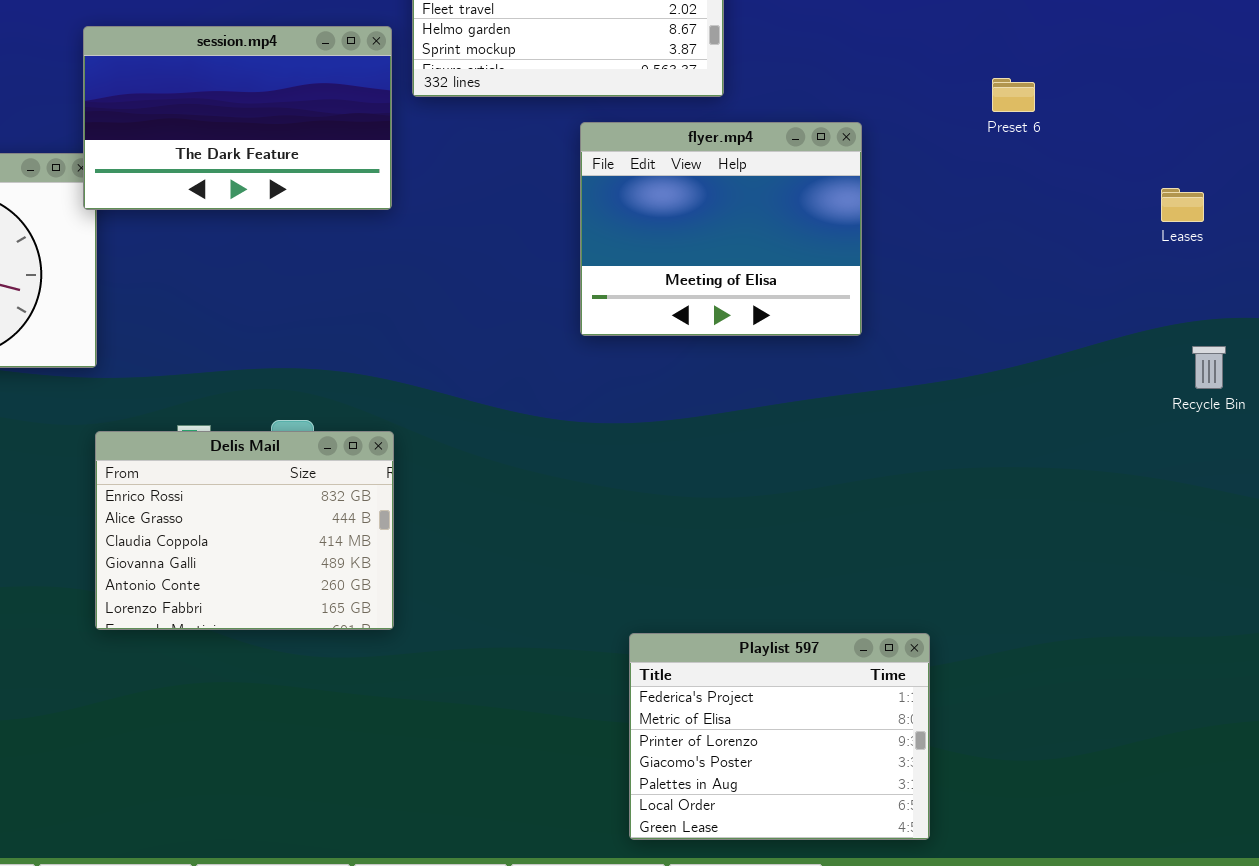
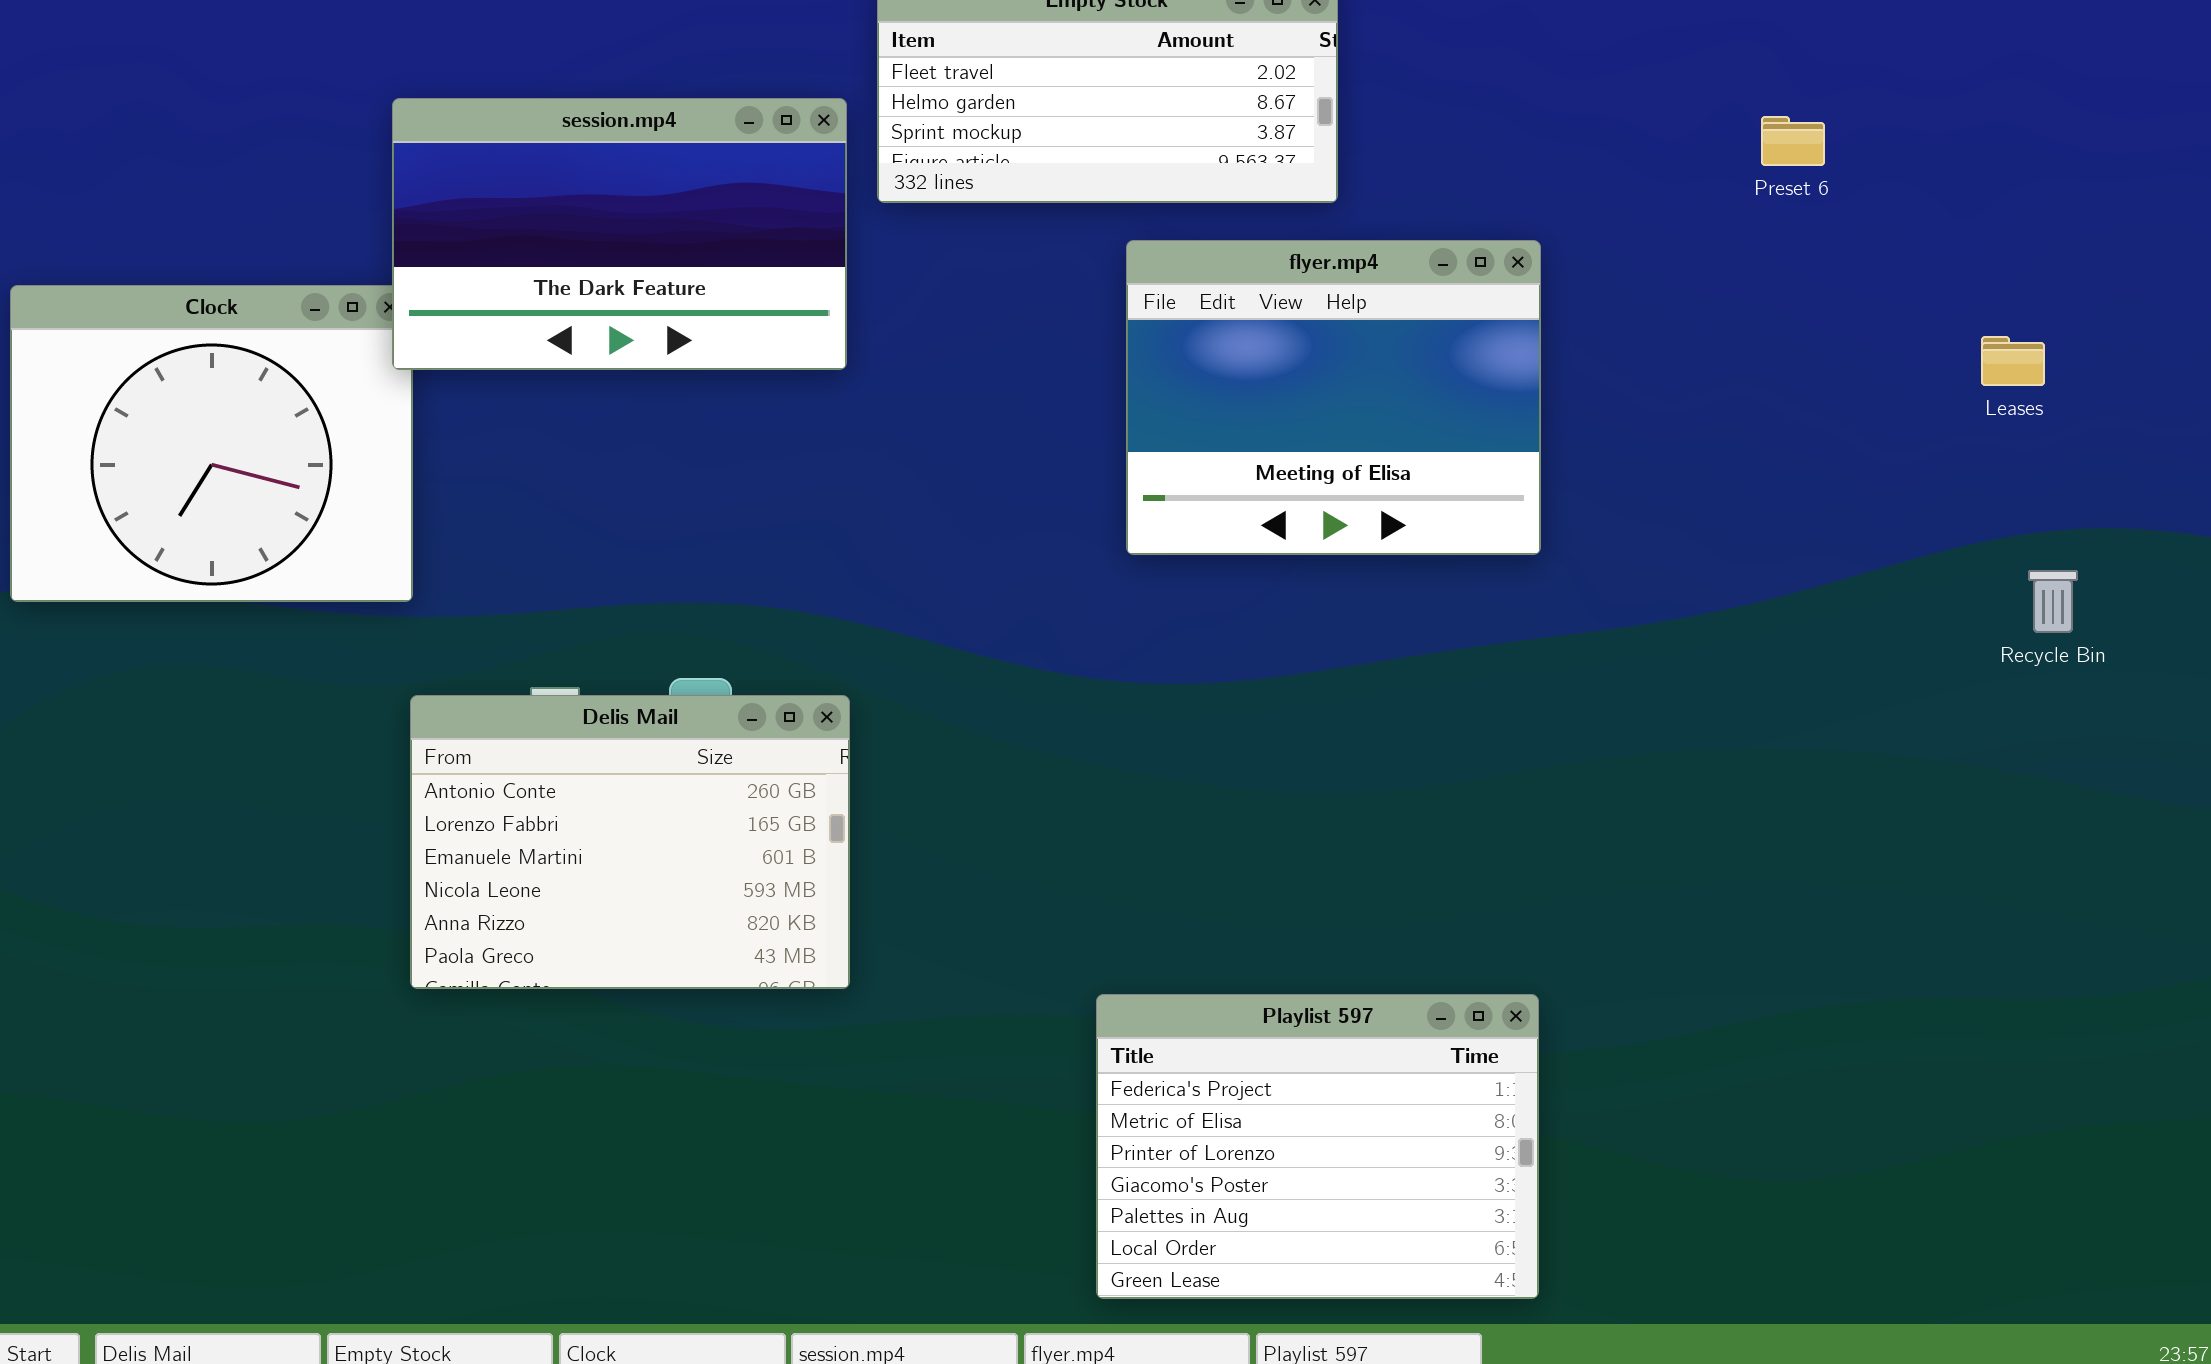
Preset 6: [992,78,1035,112] -> [1761,116,1825,166], moved
Delis Mail: [95,431,394,630] -> [410,695,850,989], scrolled down 4 rows
Playlist 597: [629,633,930,840] -> [1096,994,1539,1299], moved

